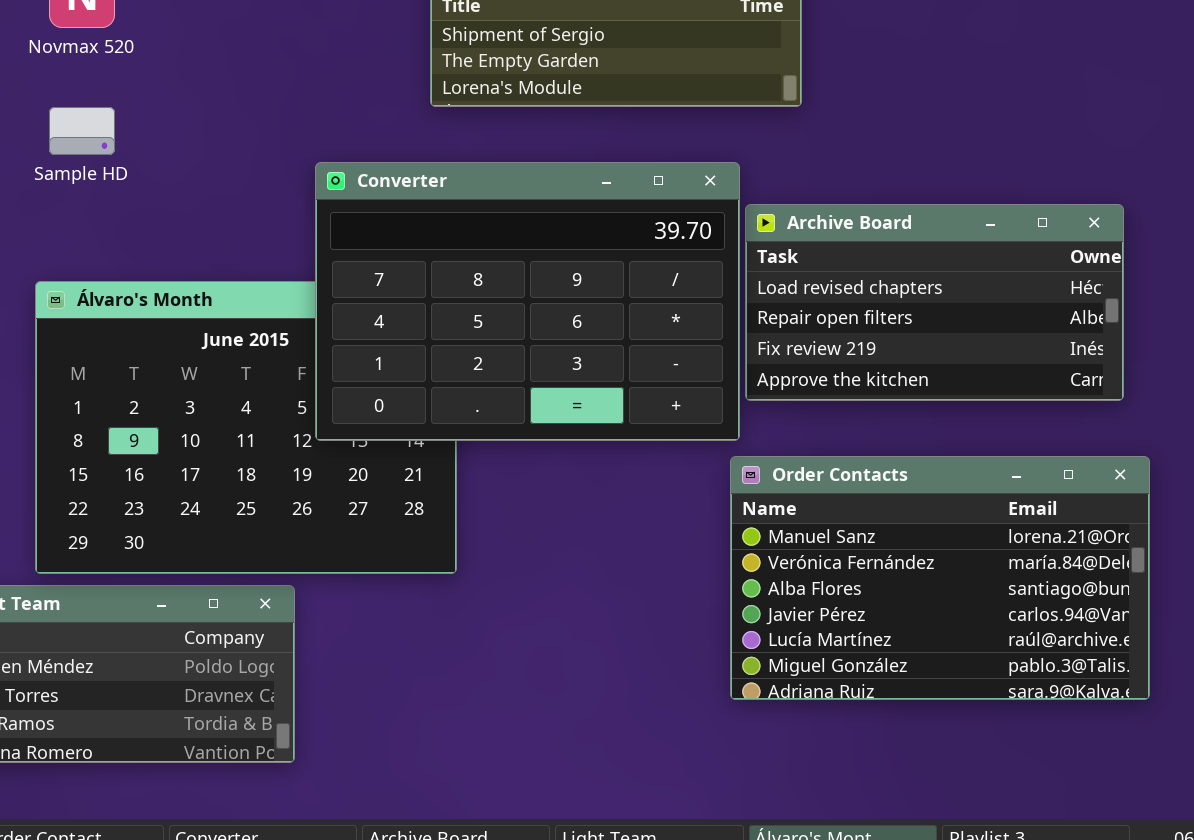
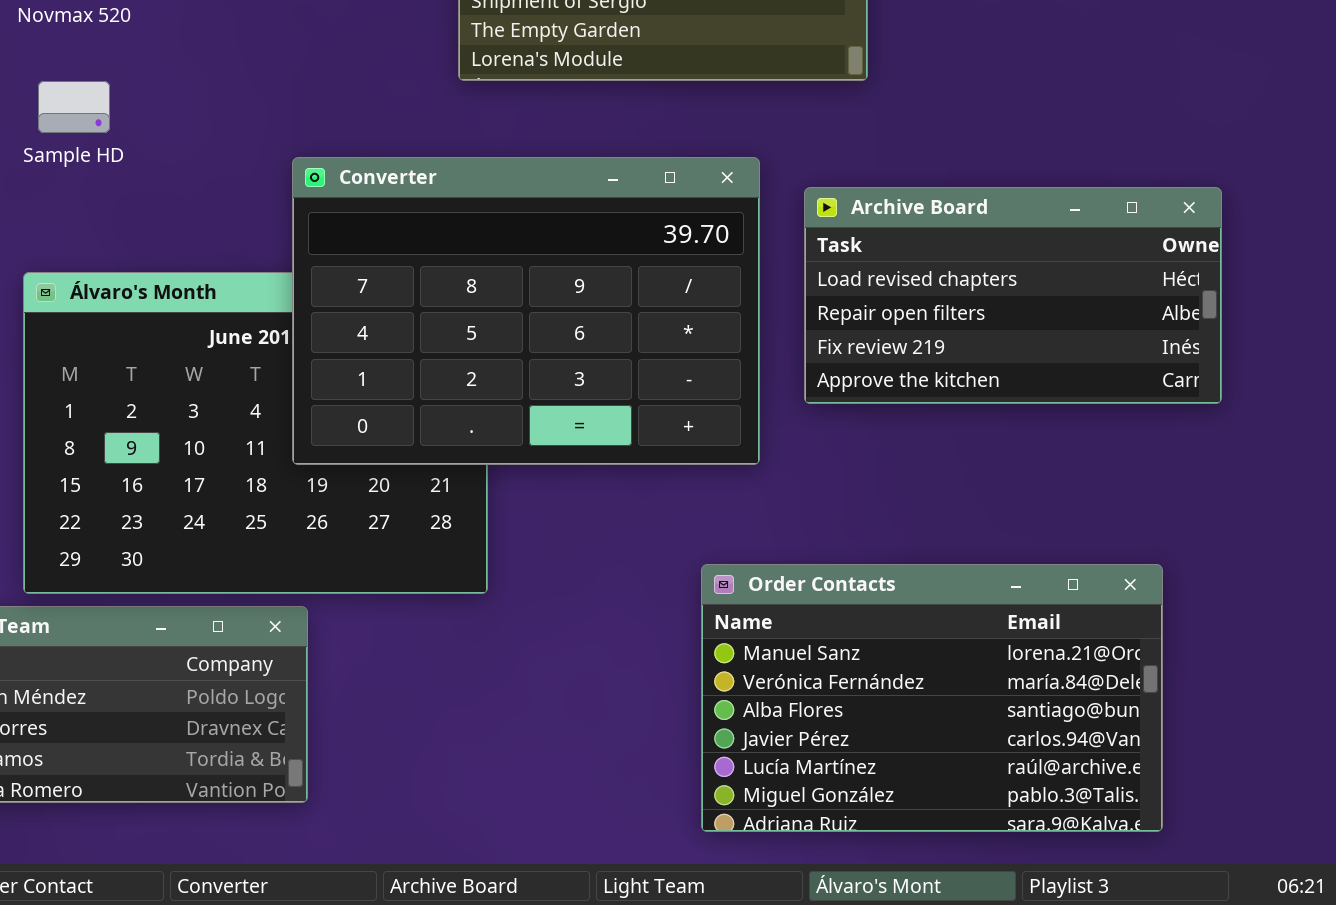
Converter: [315,162,740,441] -> [292,157,760,465], moved
Order Contacts: [730,456,1150,700] -> [701,564,1163,832], moved

